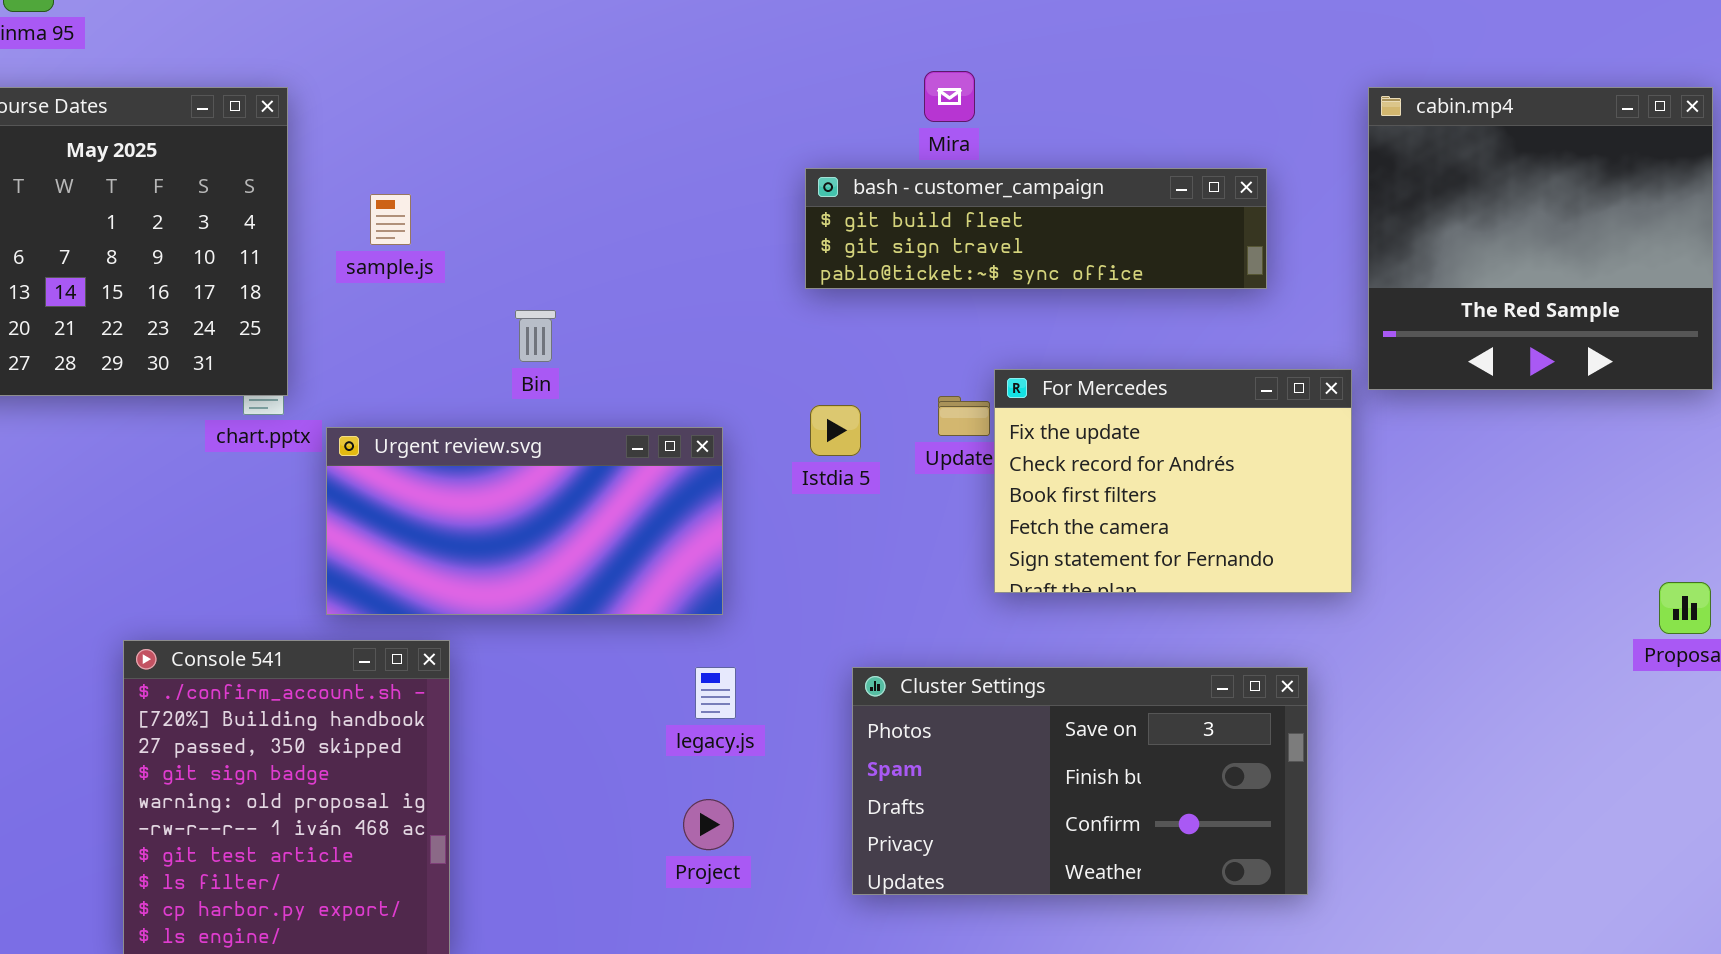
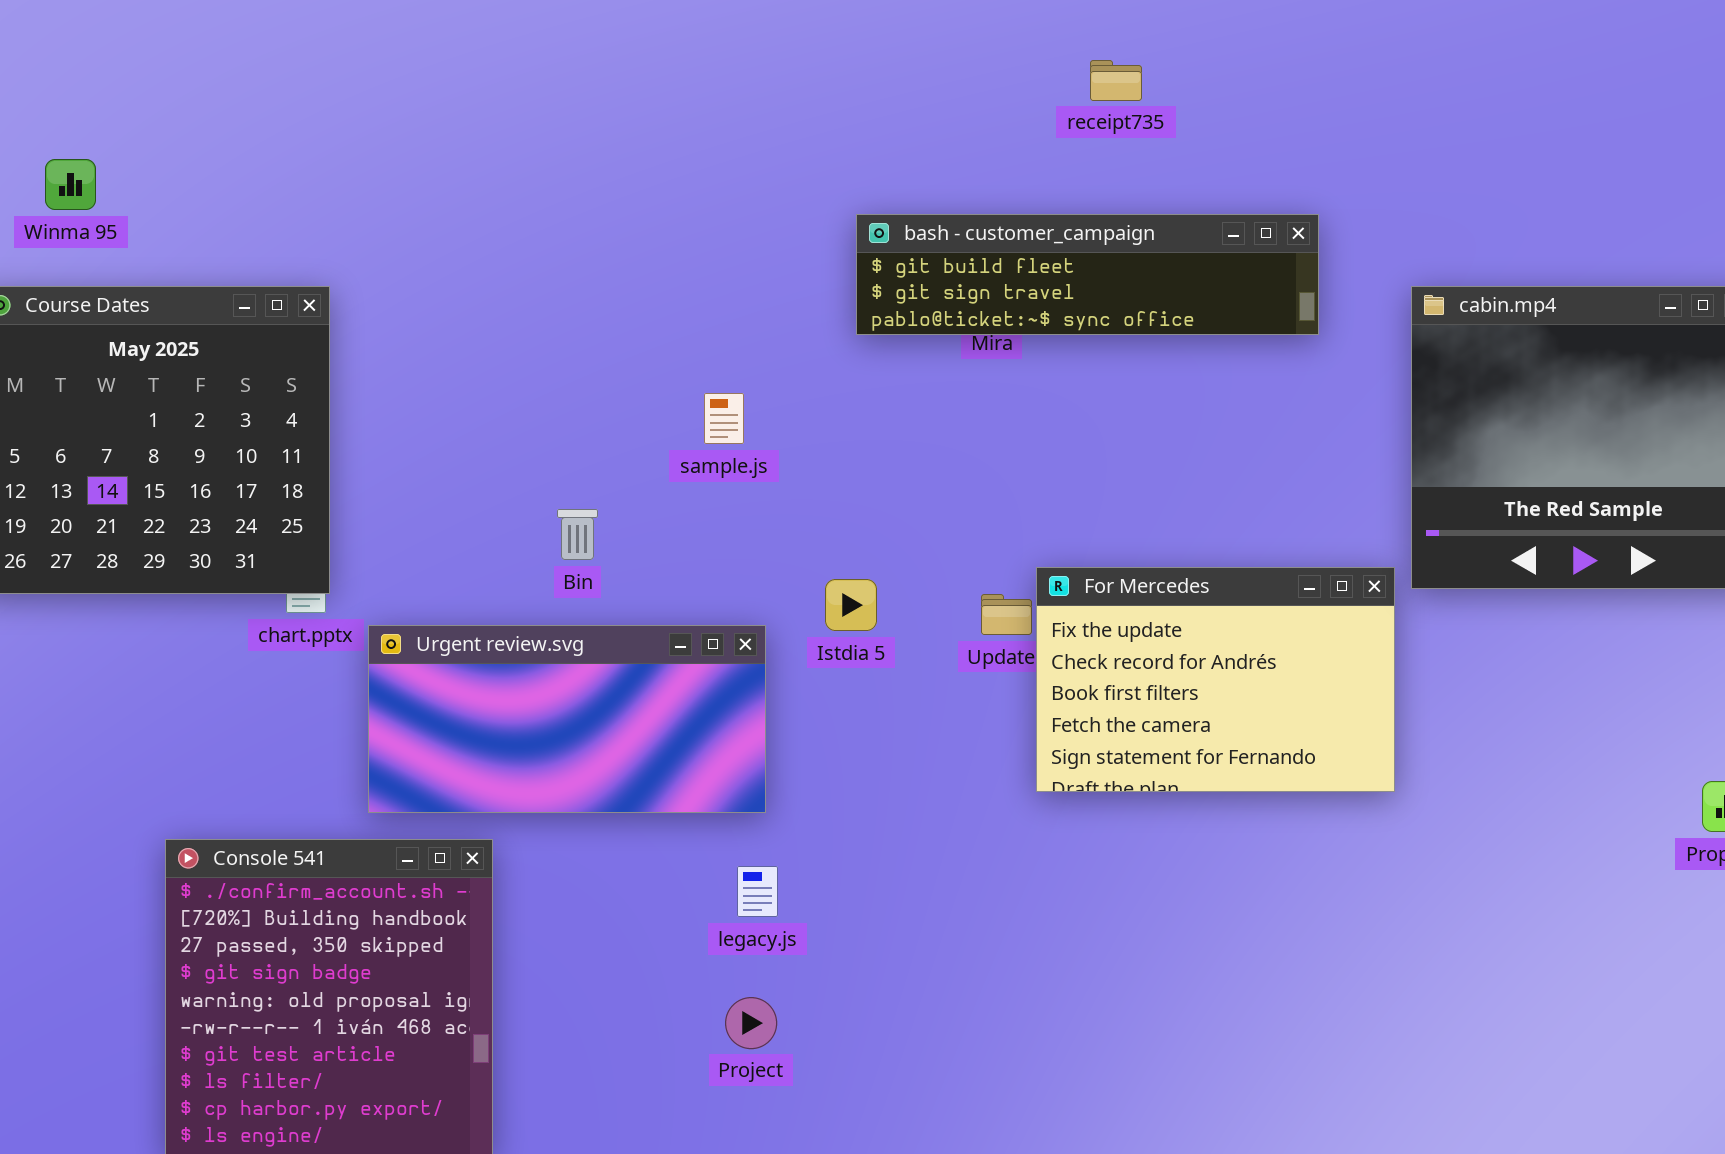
bash - customer_campaign: [805,168,1267,289] -> [856,214,1319,335], moved
sample.js: [370,194,411,245] -> [704,393,744,444], moved
Istdia 5: [810,405,861,456] -> [825,579,877,631], moved
Cluster Settings: [852,667,1308,895] -> none, closed

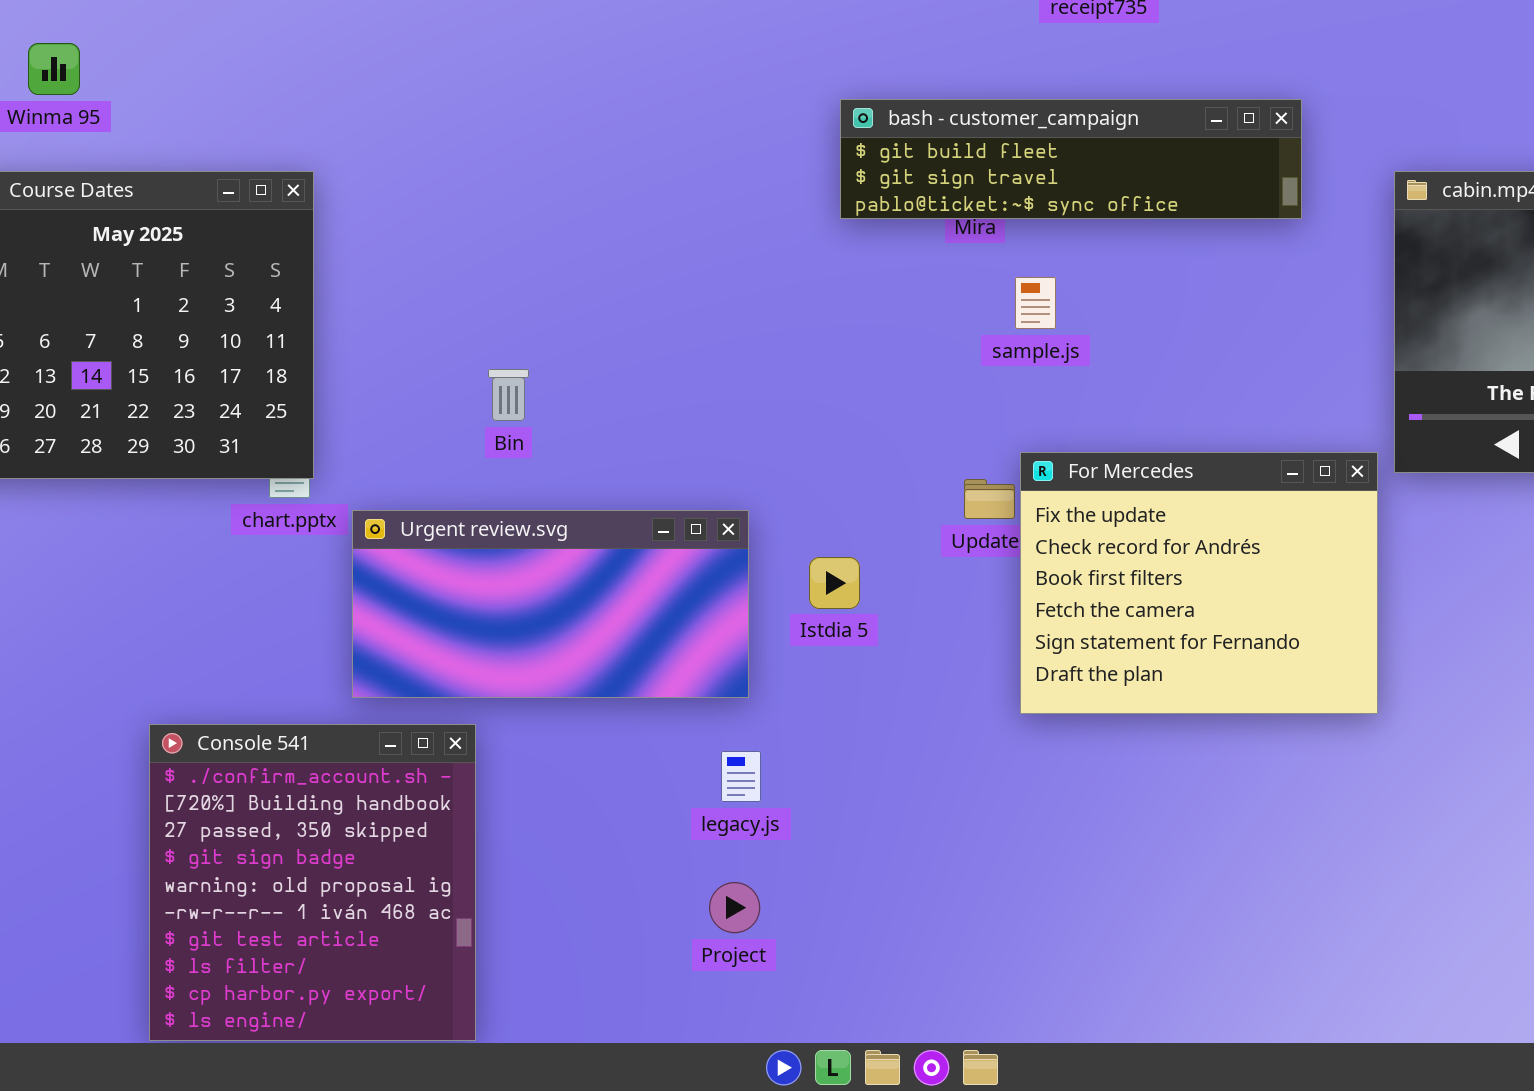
sample.js: [704,393,744,444] -> [1015,277,1056,329], moved
Bin: [557,509,598,560] -> [488,369,529,421], moved
For Mercedes: [1036,567,1395,792] -> [1020,452,1378,714], resized
Istdia 5: [825,579,877,631] -> [809,557,860,609], moved

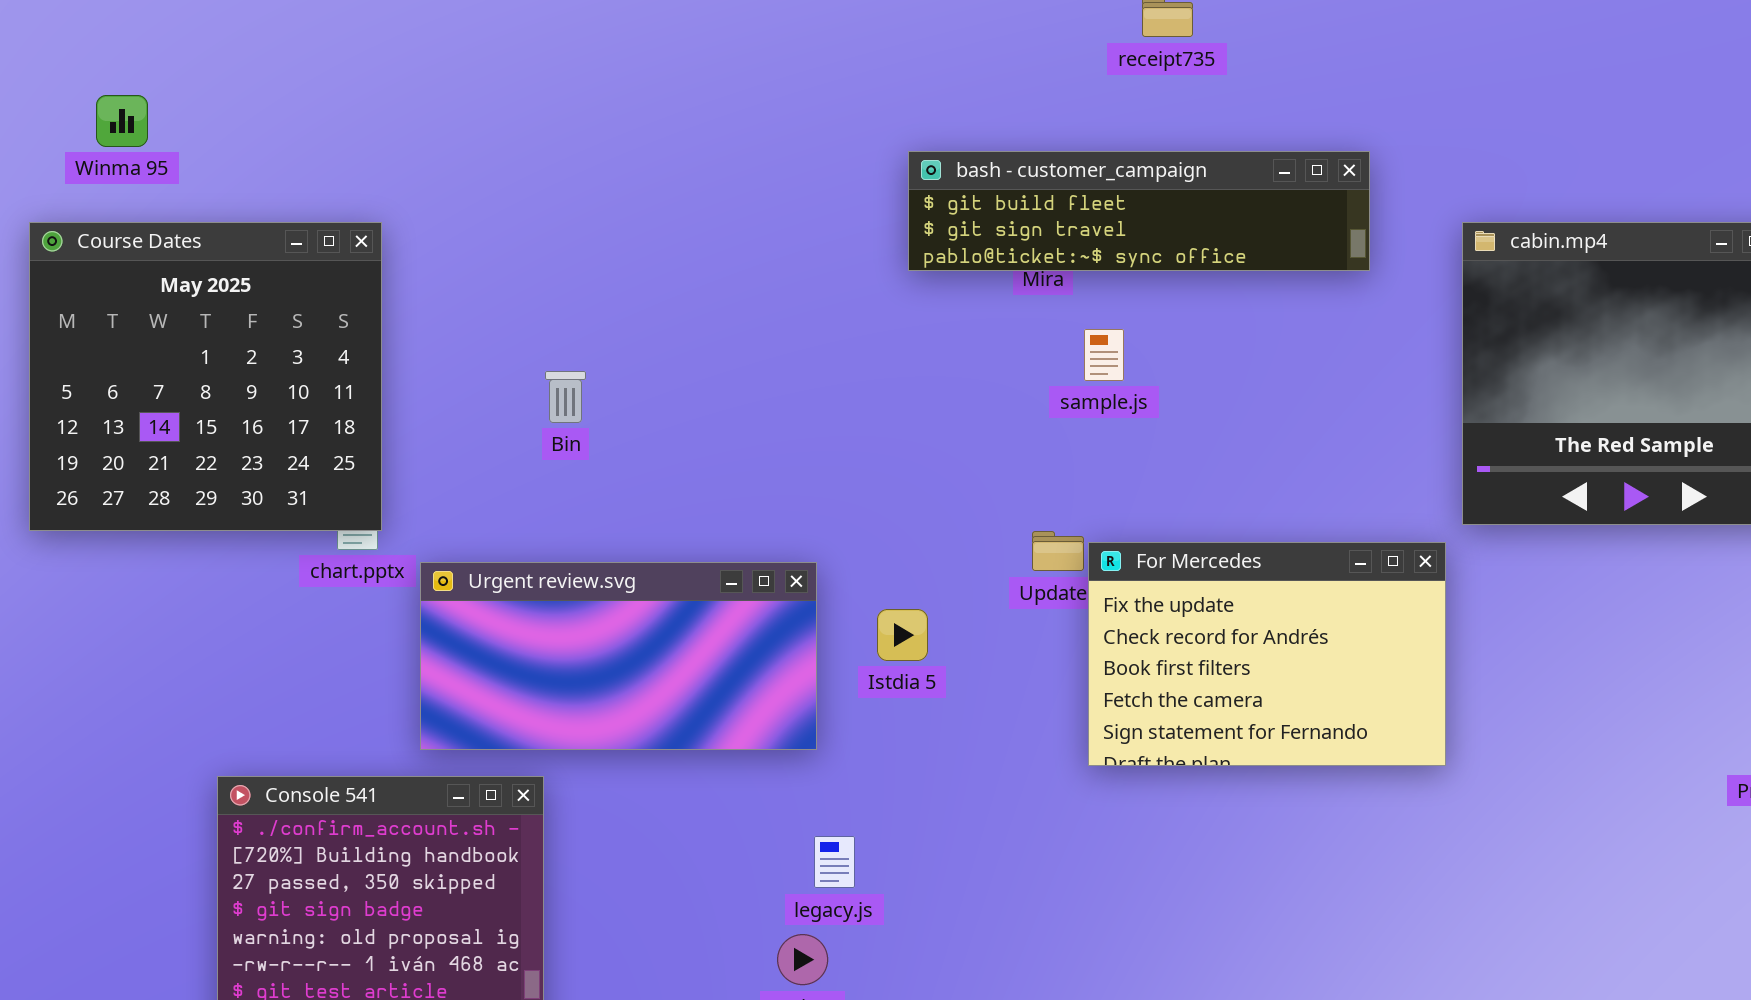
Bin: [488,369,529,421] -> [545,371,586,423], moved
For Mercedes: [1020,452,1378,714] -> [1088,542,1446,766], resized
legacy.js: [721,751,761,802] -> [814,836,855,888], moved

